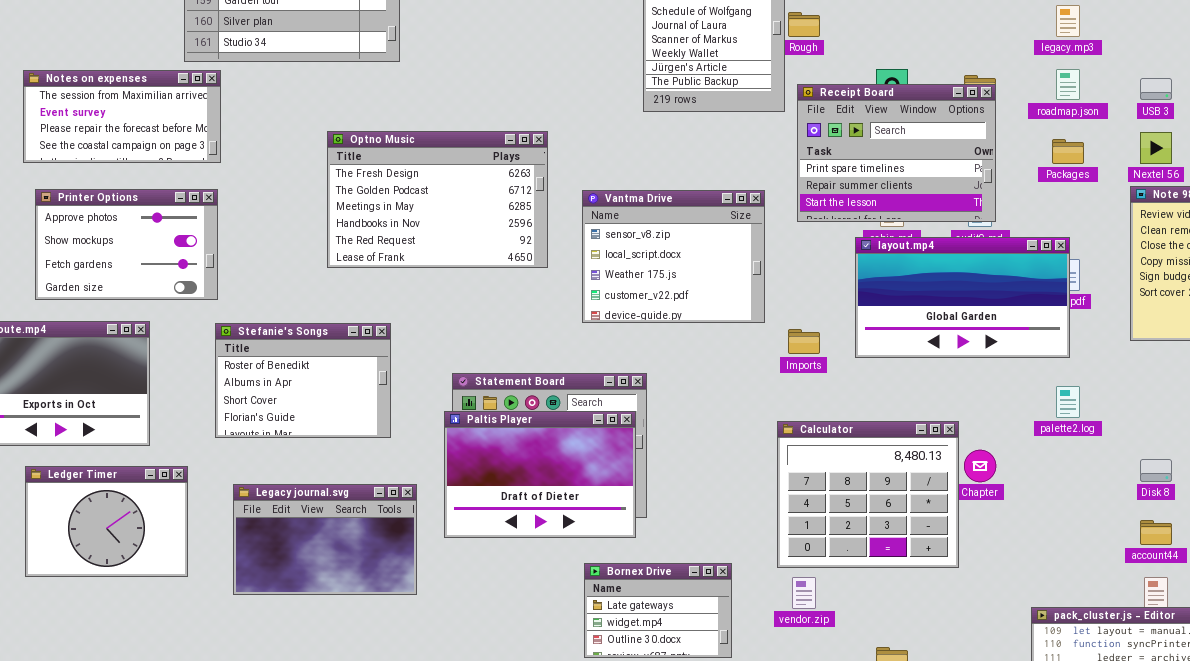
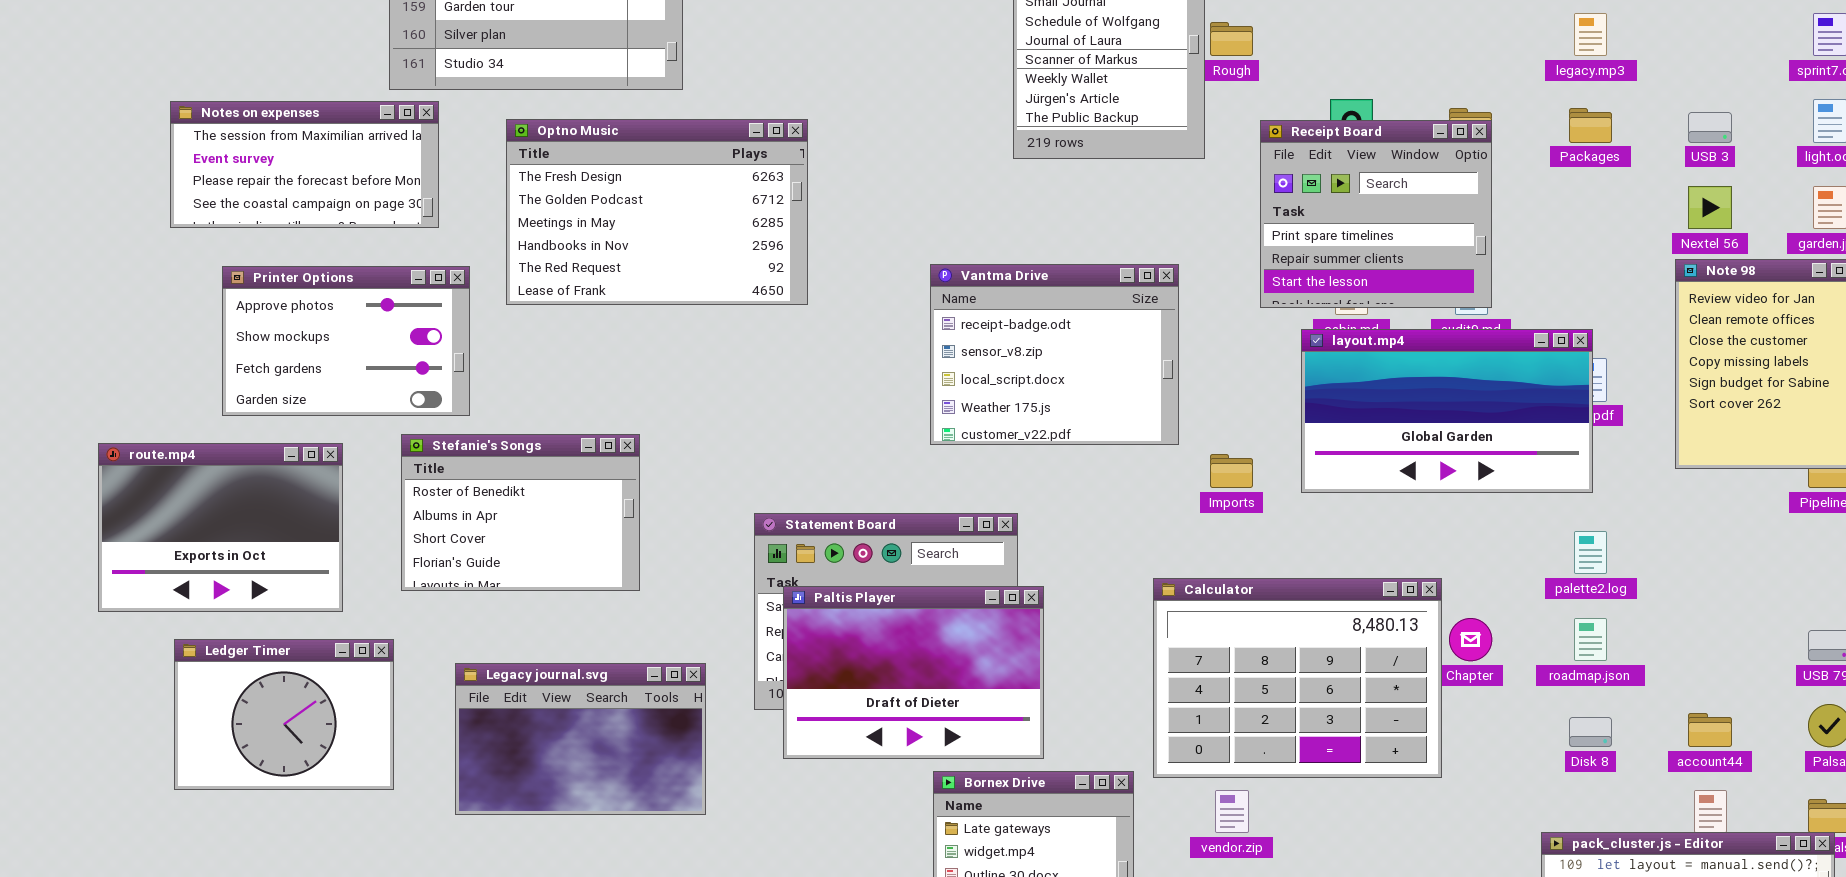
roadmap.json: [1056,69,1080,100] -> [1574,618,1607,661], moved
Receipt Board: [797,84,996,222] -> [1260,120,1492,308], resized
Optno Music: [327,131,548,268] -> [506,119,808,305], moved
Packages: [1052,139,1084,164] -> [1569,108,1612,143], moved
Printer Options: [35,189,218,300] -> [222,266,470,416], moved
Vantma Drive: [582,190,765,323] -> [930,264,1179,445], scrolled up 1 row
Stefanie's Songs: [215,323,391,438] -> [401,434,640,591], moved
Paltis Player: [444,411,636,538] -> [783,586,1044,759], moved
Calculator: [777,421,959,568] -> [1153,578,1442,778], resized
Disk 8: [1140,459,1172,482] -> [1569,717,1612,747], moved

